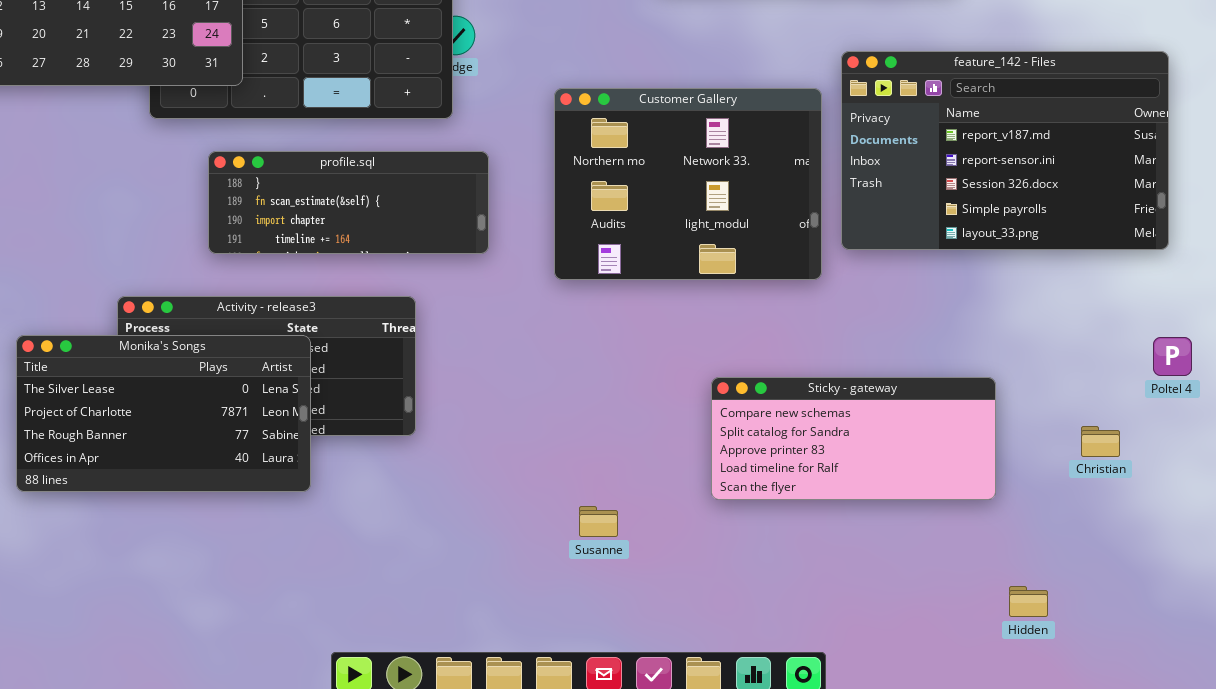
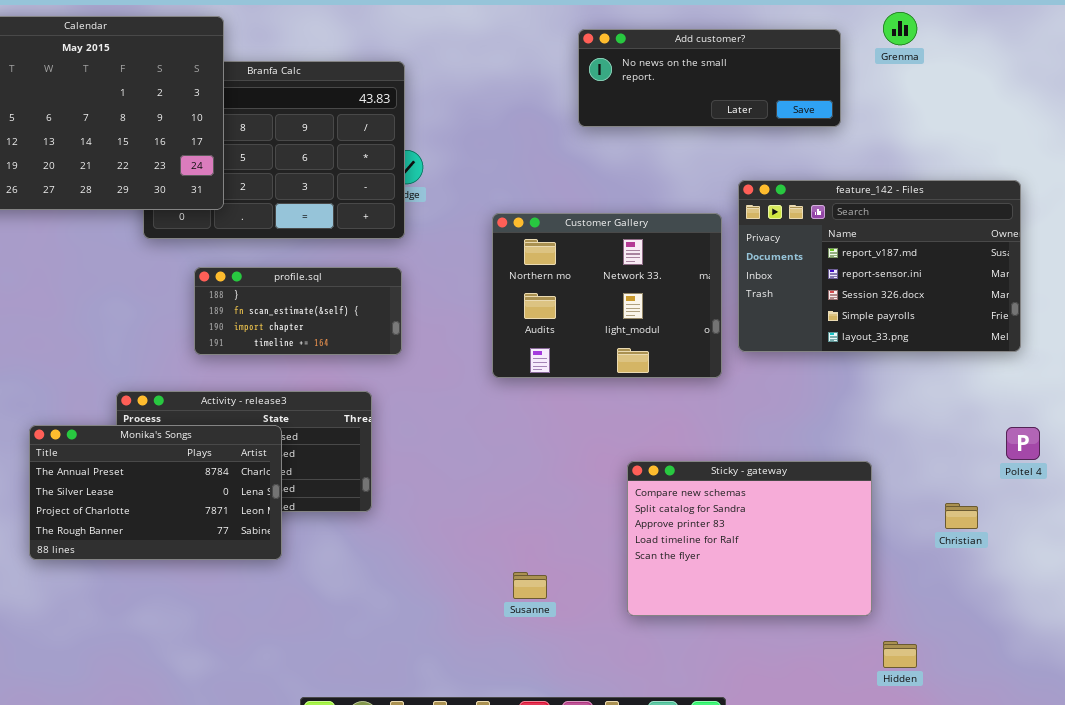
profile.sql: [208,151,489,254] -> [194,267,402,355], resized
Monika's Songs: [16,335,311,492] -> [29,425,282,560], scrolled up 1 row
Sticky - gateway: [711,377,996,500] -> [627,461,872,616], resized

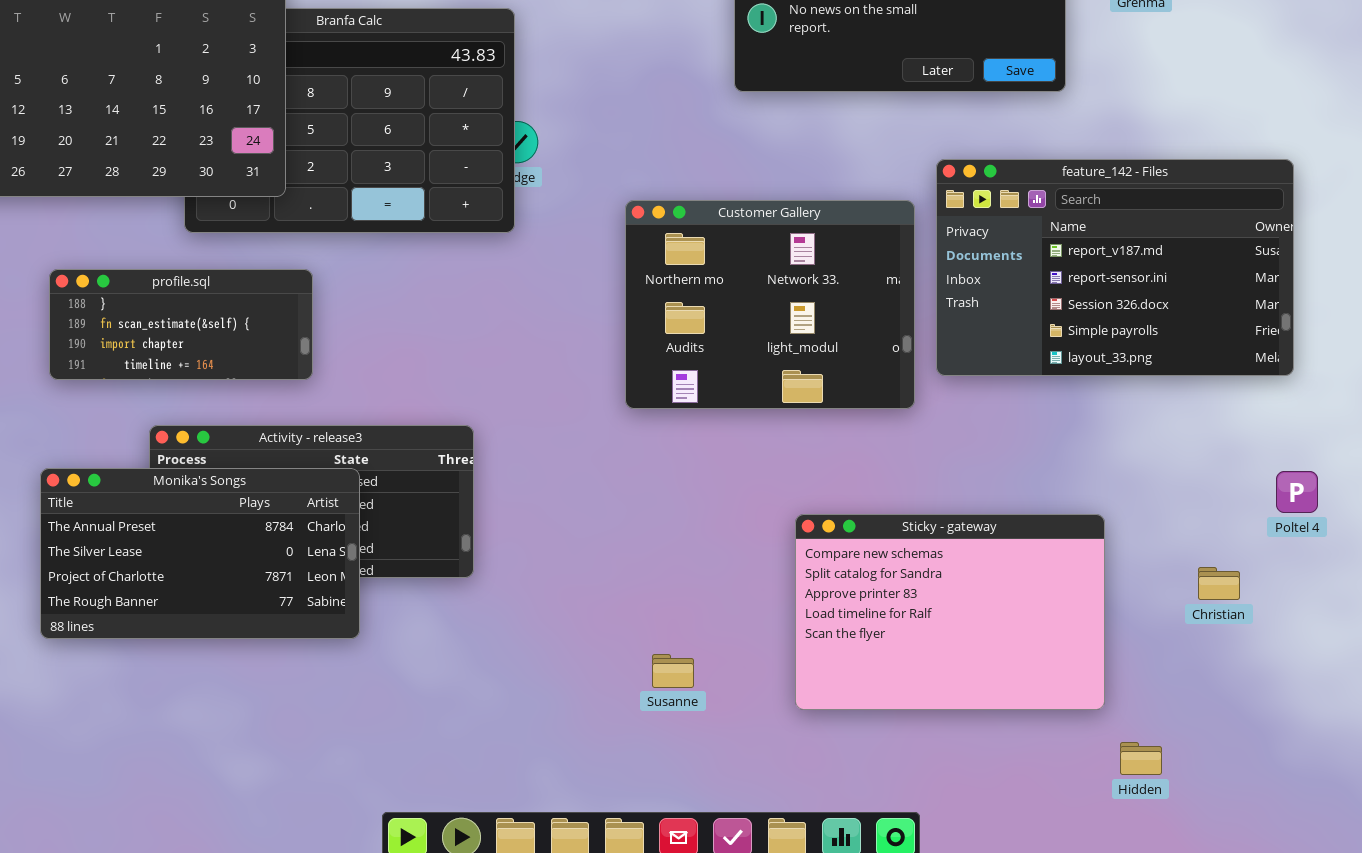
profile.sql: [194,267,402,355] -> [49,269,313,380], moved

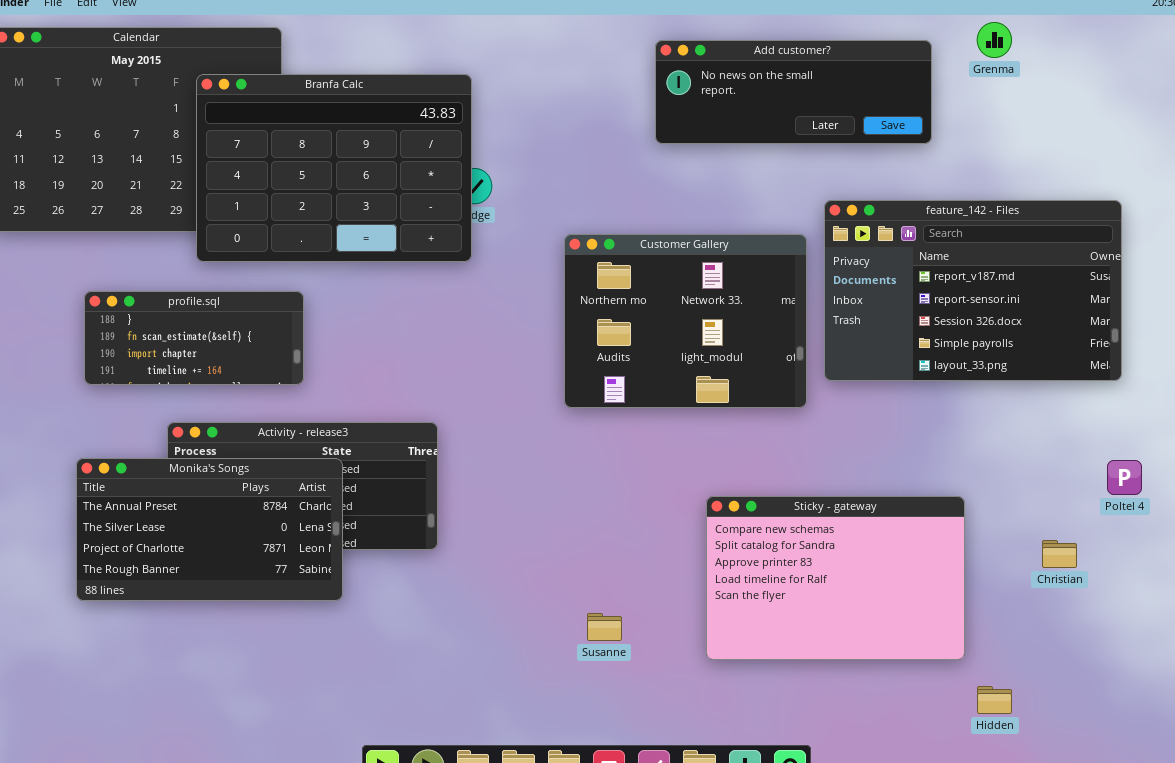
Branfa Calc: [184,8,515,233] -> [196,74,472,262], raised

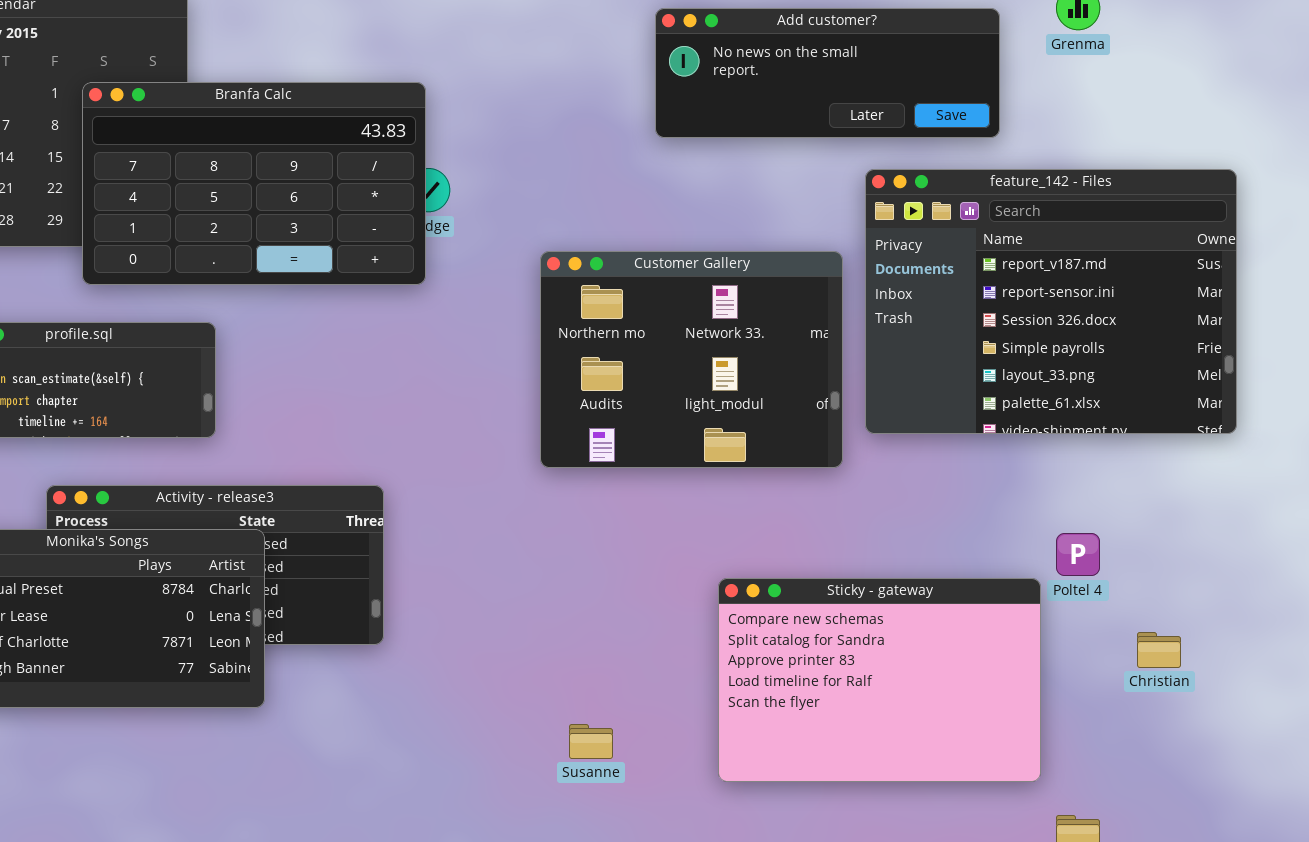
Branfa Calc: [196,74,472,262] -> [82,82,426,285], resized
feature_142 - Files: [824,200,1122,381] -> [865,169,1237,434], resized
Poltel 4: [1107,460,1142,495] -> [1056,533,1100,576], moved

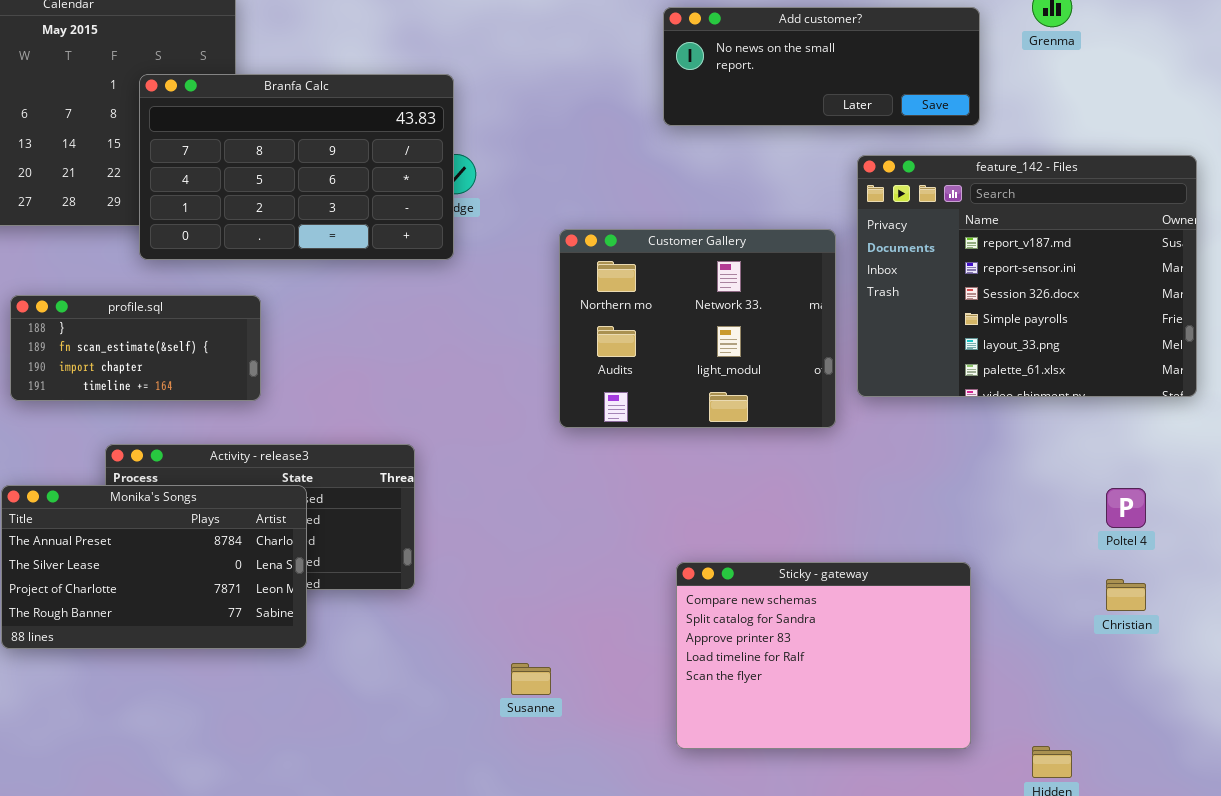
Poltel 4: [1056,533,1100,576] -> [1106,488,1146,528], moved
Sticky - gateway: [718,578,1041,782] -> [676,562,971,749], moved
Susanne: [569,724,613,759] -> [511,663,551,695], moved

